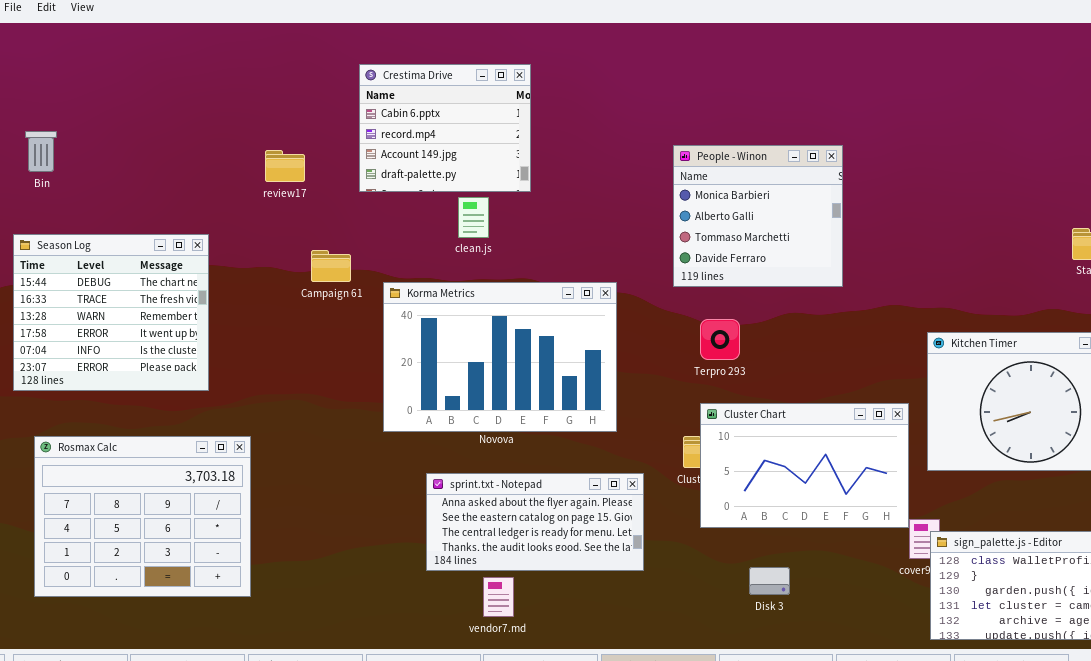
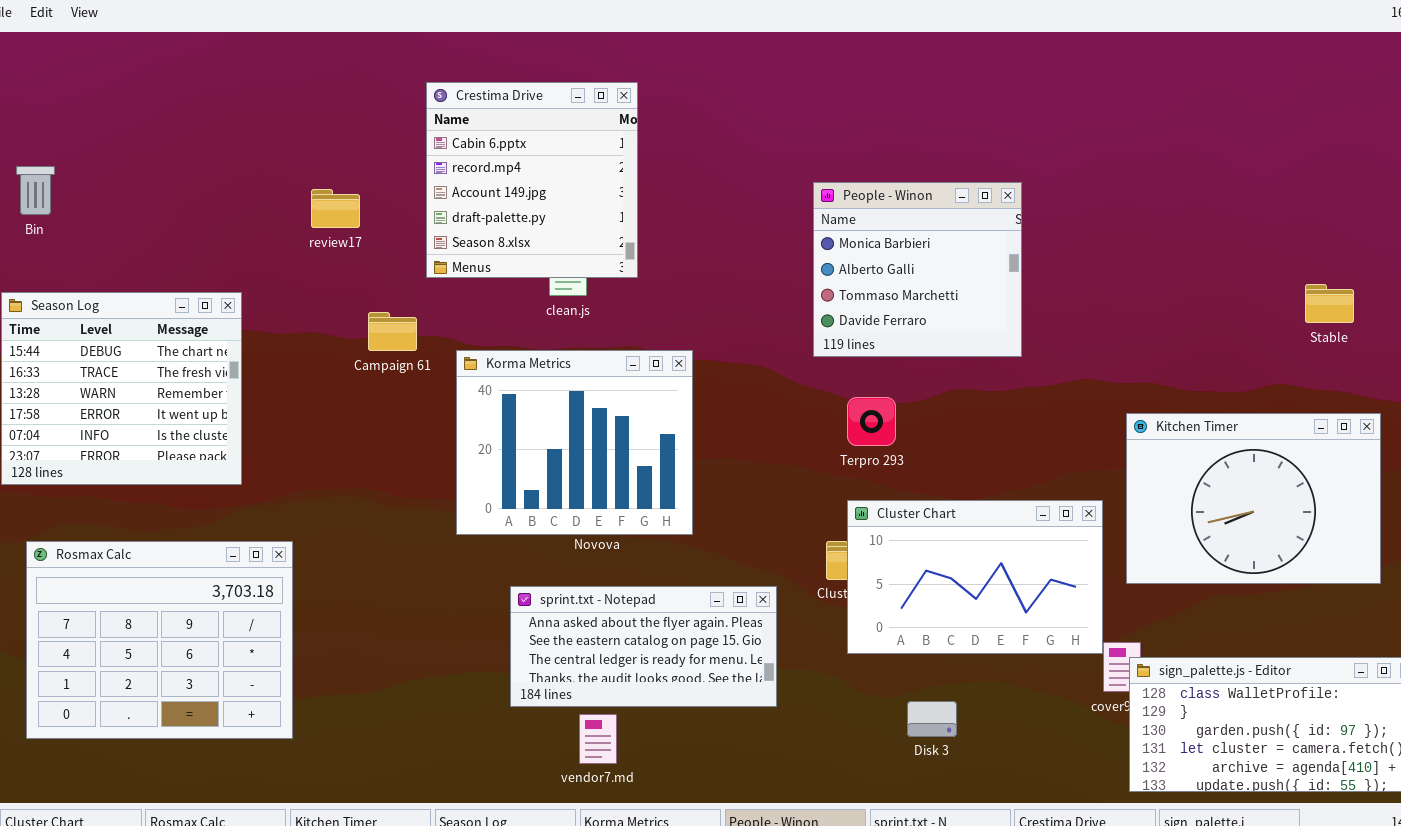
Crestima Drive: [359,64,531,192] -> [426,82,638,278], resized
Korma Metrics: [383,282,617,432] -> [456,350,693,535], resized

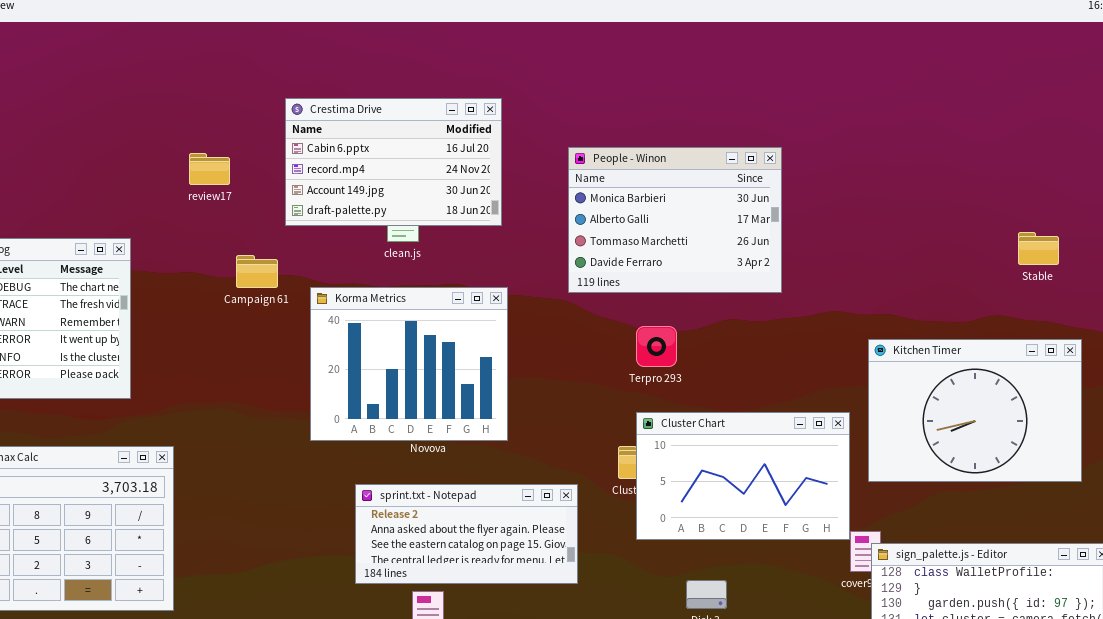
Crestima Drive: [426,82,638,278] -> [285,98,502,226], resized
People - Winon: [813,182,1022,357] -> [568,147,782,293], resized
sprint.txt - Notepad: [510,586,777,707] -> [355,484,578,584], scrolled up 1 row

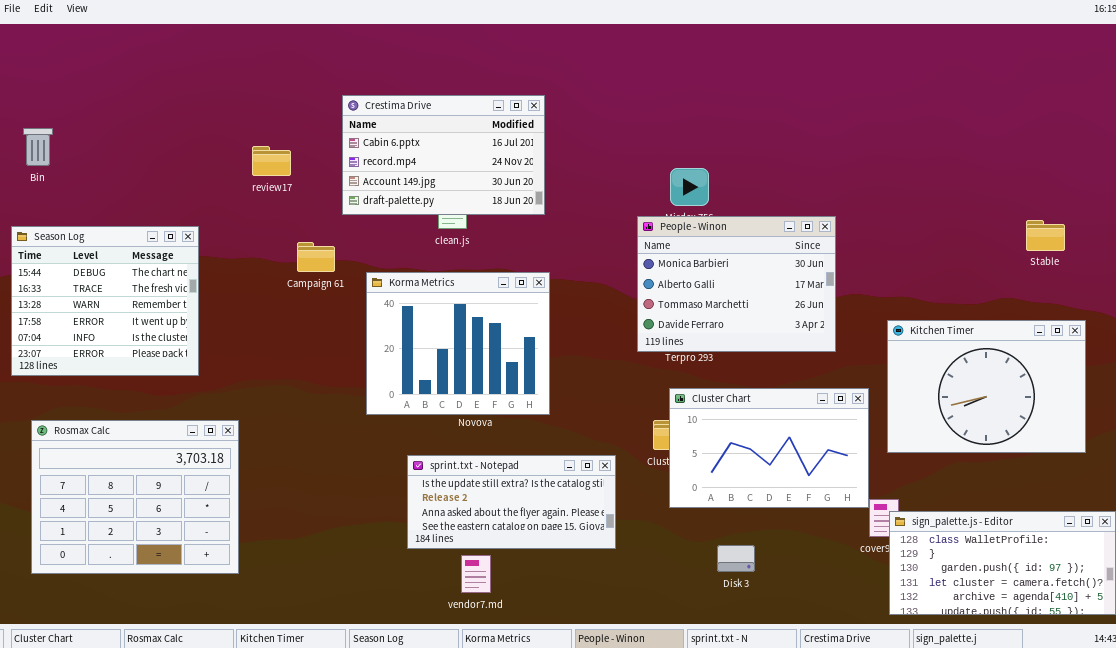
People - Winon: [568,147,782,293] -> [637,216,836,352], moved
sprint.txt - Notepad: [355,484,578,584] -> [407,455,616,549], scrolled up 1 row

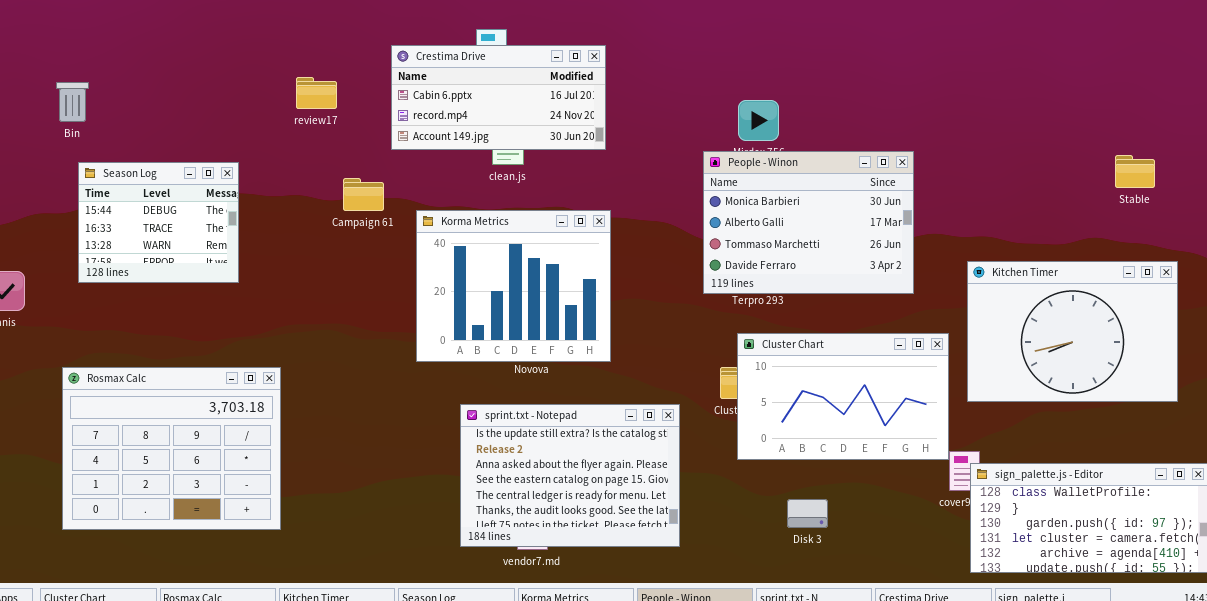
Crestima Drive: [342,95,545,215] -> [391,45,606,150], resized
Bin: [23,128,53,166] -> [56,82,89,122], moved
Season Log: [11,226,199,376] -> [78,162,239,283], resized
sprint.txt - Notepad: [407,455,616,549] -> [460,404,680,547], resized

